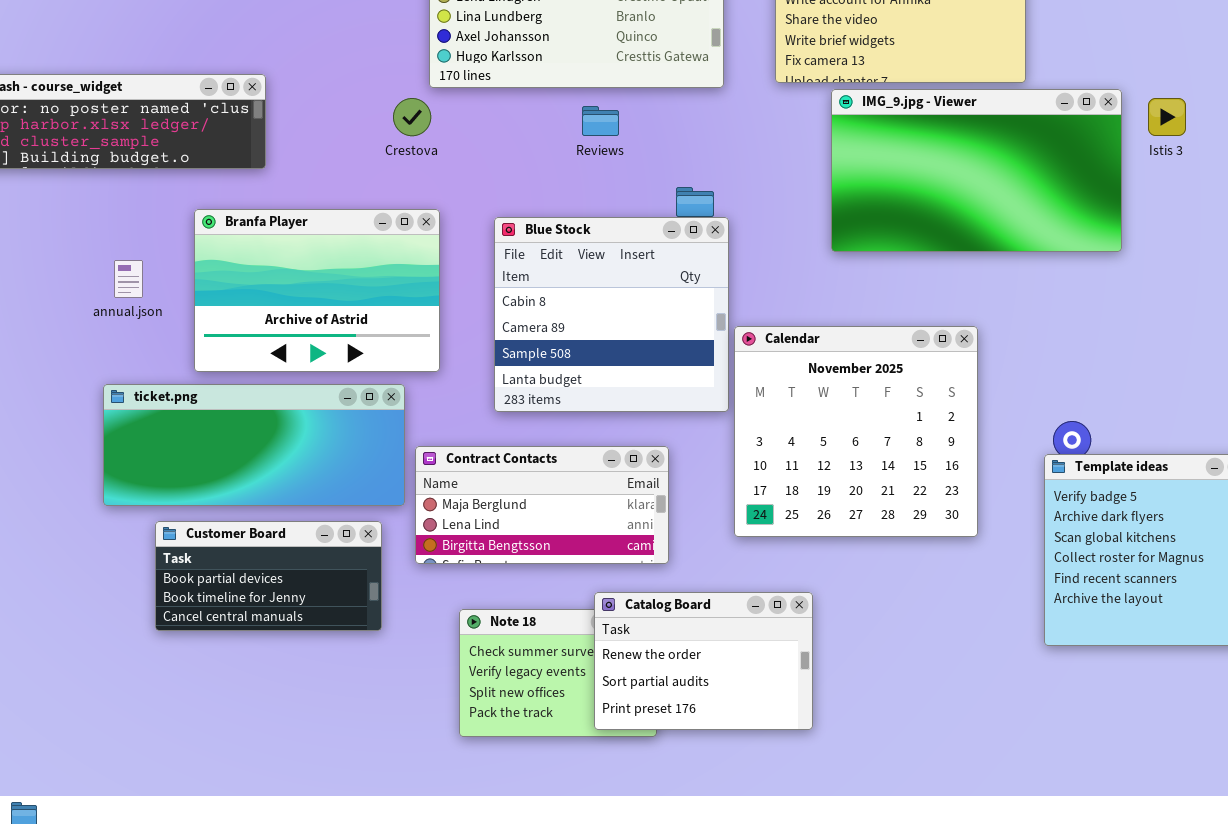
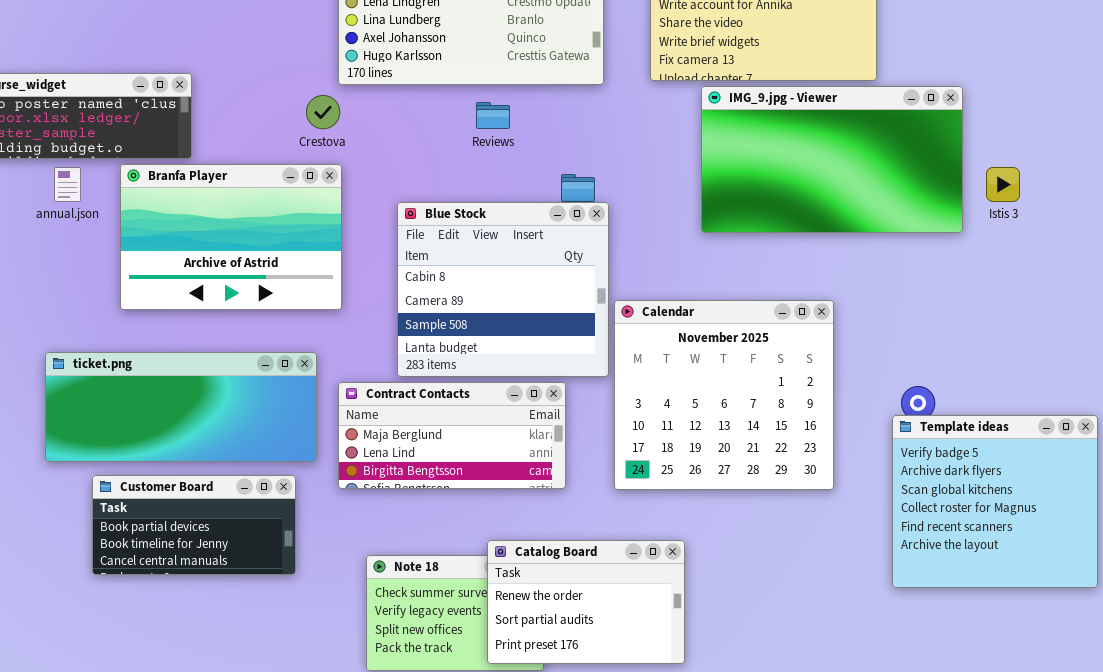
Istis 3: [1148,98,1186,136] -> [986,167,1020,202], moved
Branfa Player: [194,209,440,372] -> [120,164,342,310], moved
annual.json: [114,260,143,298] -> [54,167,81,202], moved
Contract Contacts: [415,446,669,564] -> [338,382,566,489], moved

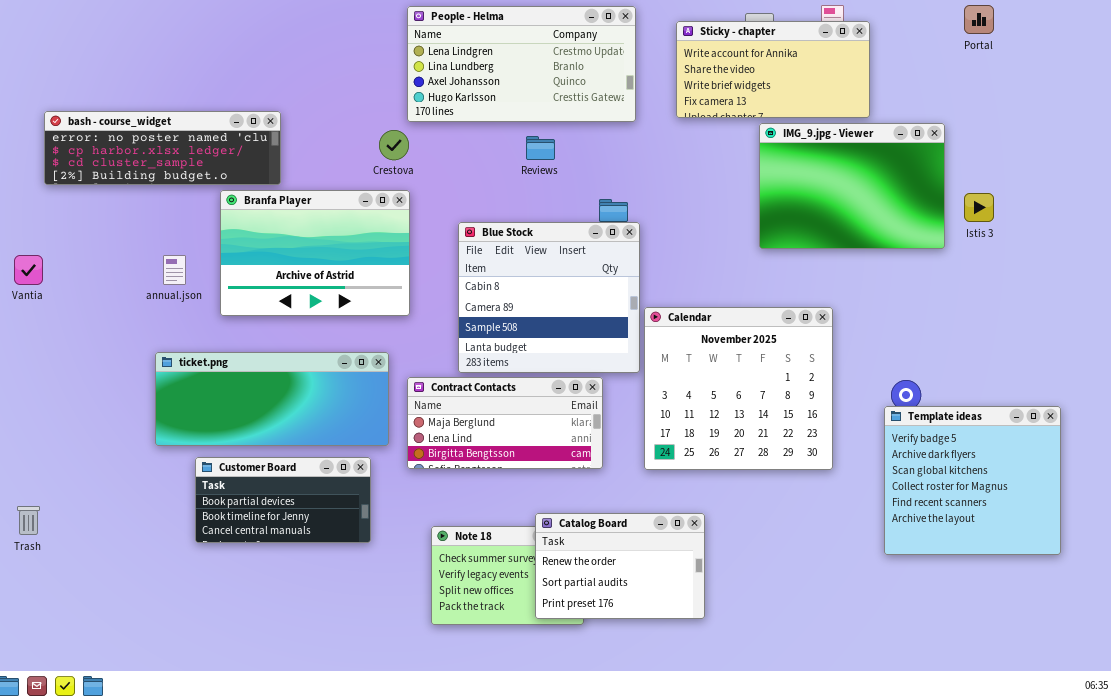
IMG_9.jpg - Viewer: [701,86,963,233] -> [759,123,945,249], resized
annual.json: [54,167,81,202] -> [163,255,186,285], moved

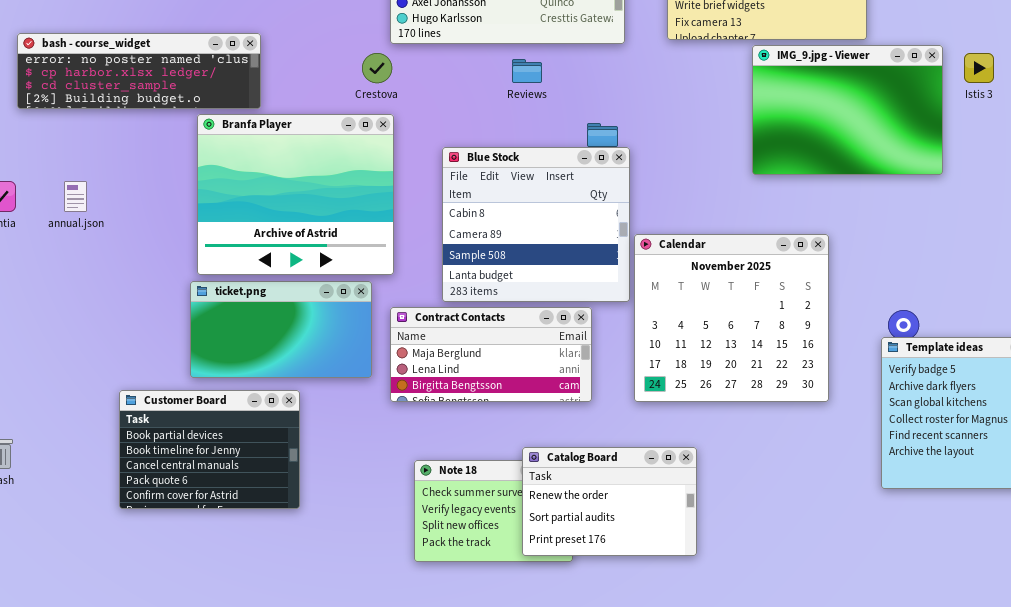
Branfa Player: [220,190,410,316] -> [197,114,394,275], resized
Istis 3: [964,193,994,222] -> [964,53,994,83], moved
annual.json: [163,255,186,285] -> [64,181,87,212], moved
ticket.png: [155,352,389,446] -> [190,281,372,378], resized
Customer Board: [195,457,371,543] -> [119,390,300,509], moved, resized

